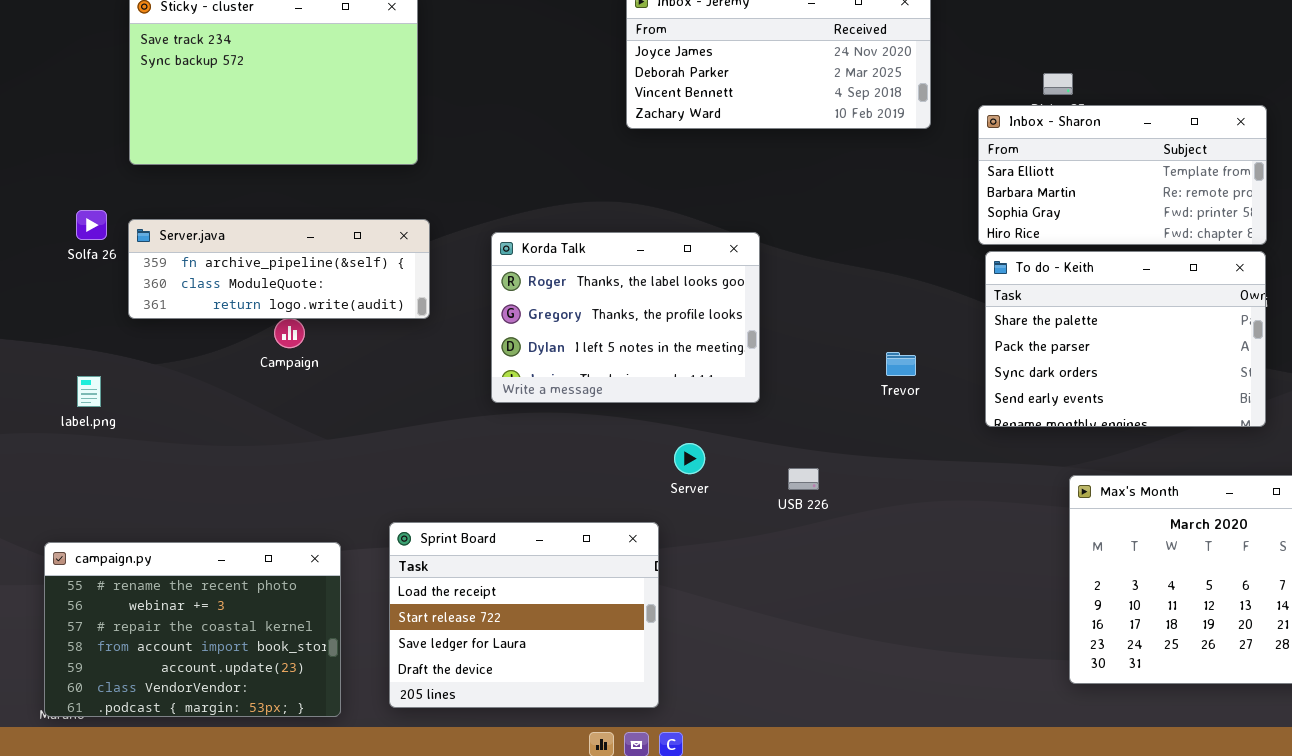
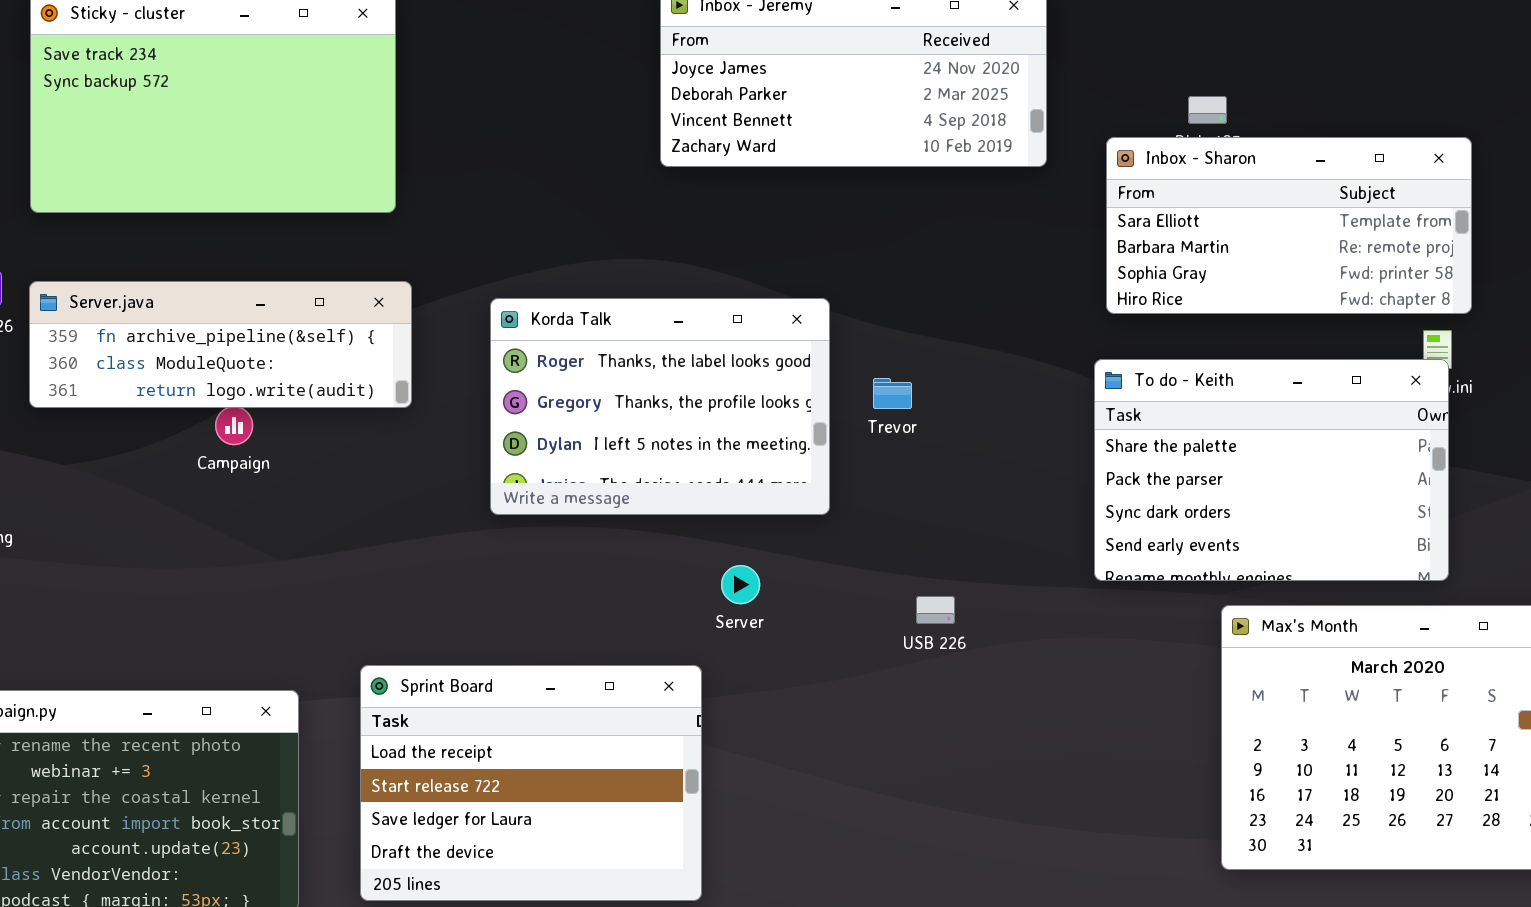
To do - Keith: [985,251,1266,427] -> [1094,359,1449,581], moved
Trevor: [886,352,916,376] -> [873,378,912,409], moved
USB 226: [788,468,819,490] -> [916,596,955,624], moved

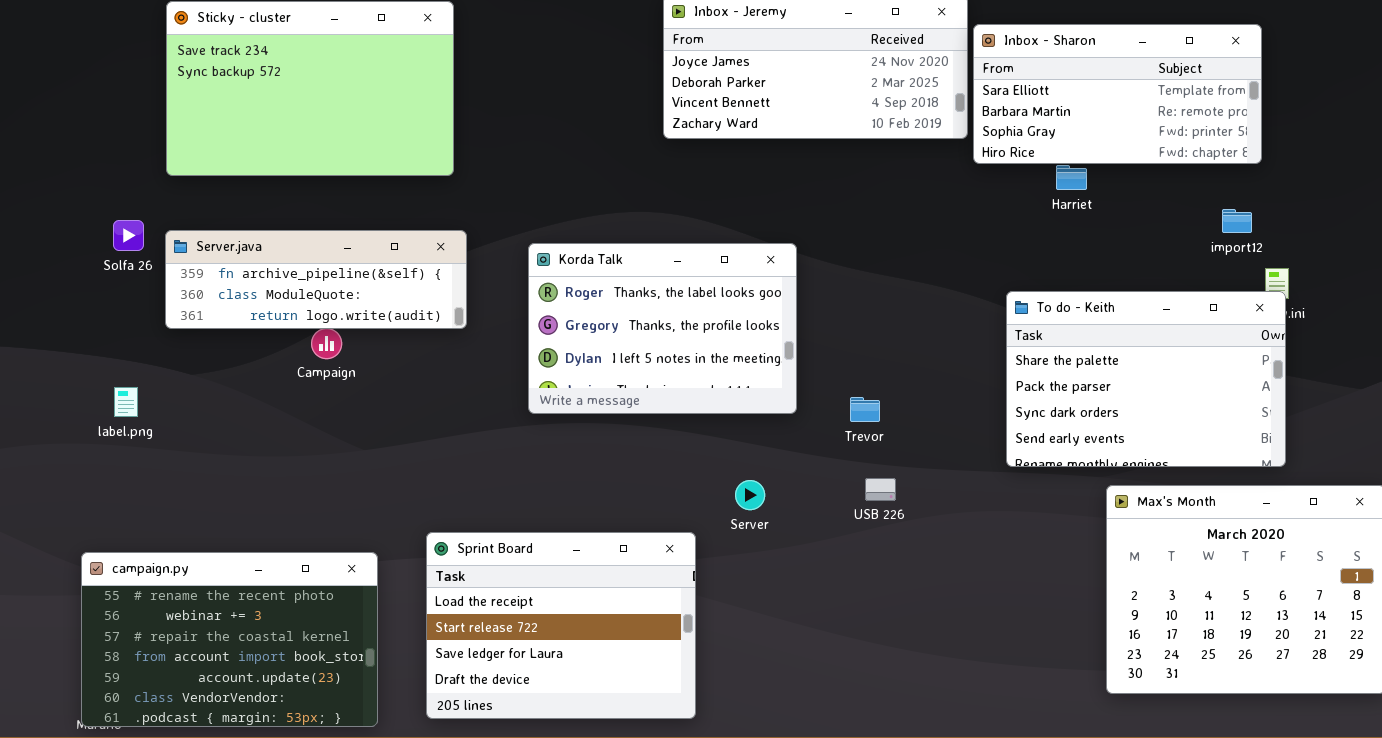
Inbox - Sharon: [1106,137,1472,314] -> [973,24,1262,164], moved
Trevor: [873,378,912,409] -> [850,397,880,422], moved
Server: [721,565,760,604] -> [735,480,765,510], moved

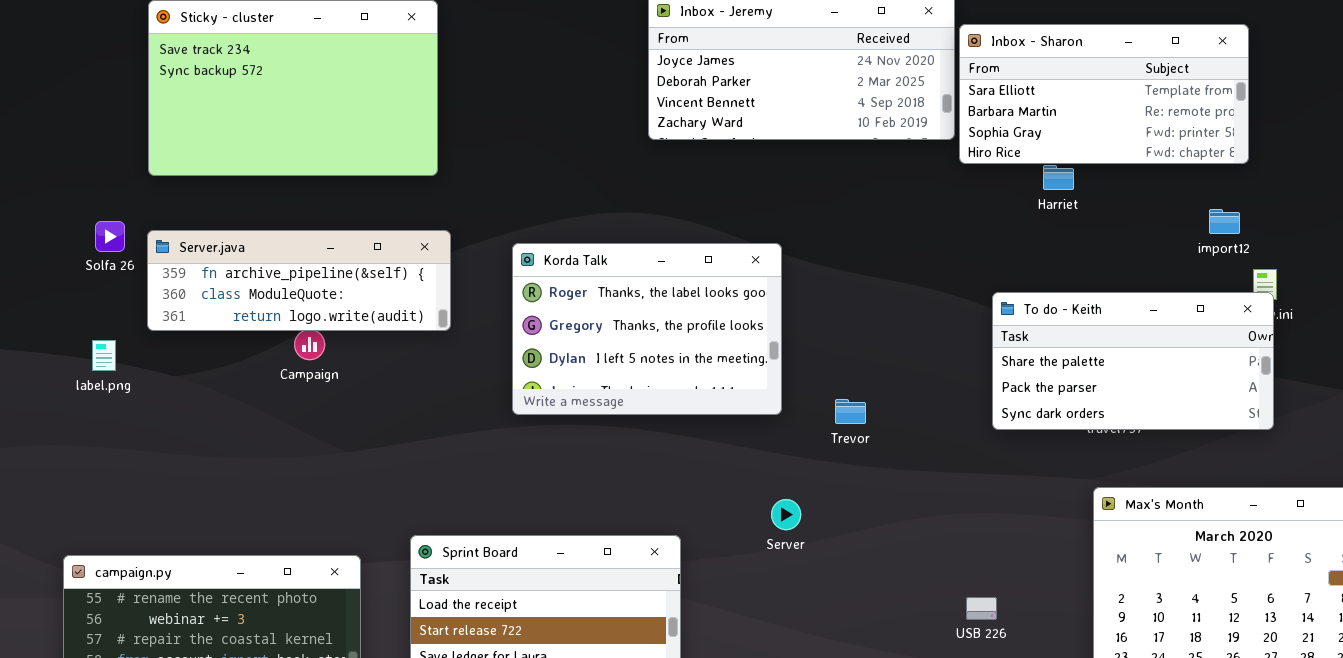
To do - Keith: [1006,291,1286,467] -> [992,292,1274,430], resized
label.png: [114,387,138,417] -> [92,340,116,371], moved
USB 226: [865,478,896,501] -> [966,597,997,620], moved
Server: [735,480,765,510] -> [771,499,801,530], moved

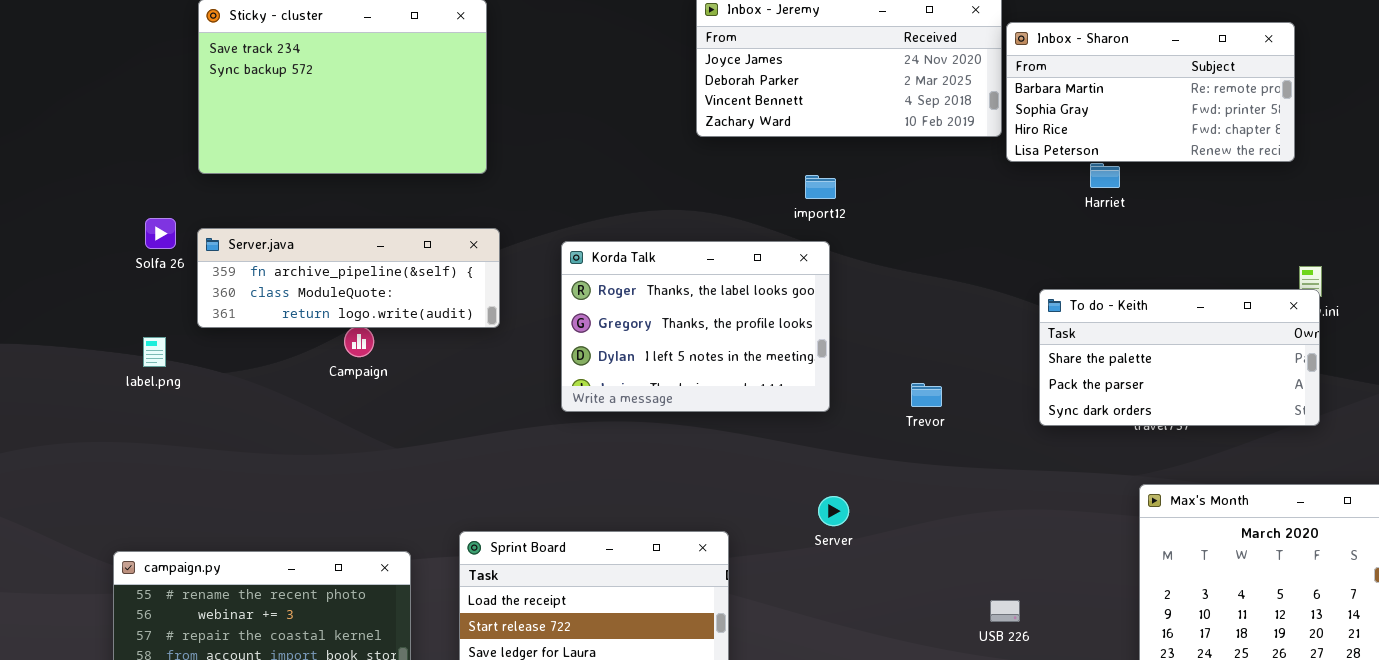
Inbox - Sharon: [959,24,1249,164] -> [1006,22,1295,162], scrolled down 1 row
import12: [1209,209,1240,234] -> [805,175,836,199], moved
Trevor: [835,399,866,424] -> [911,383,942,407], moved
USB 226: [966,597,997,620] -> [990,600,1020,622], moved

